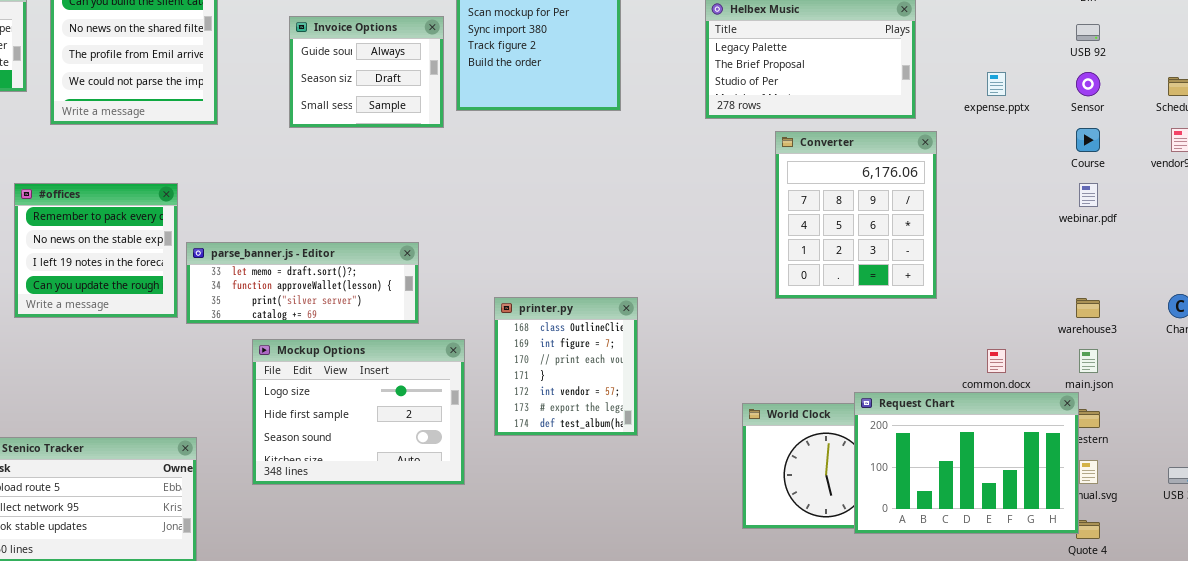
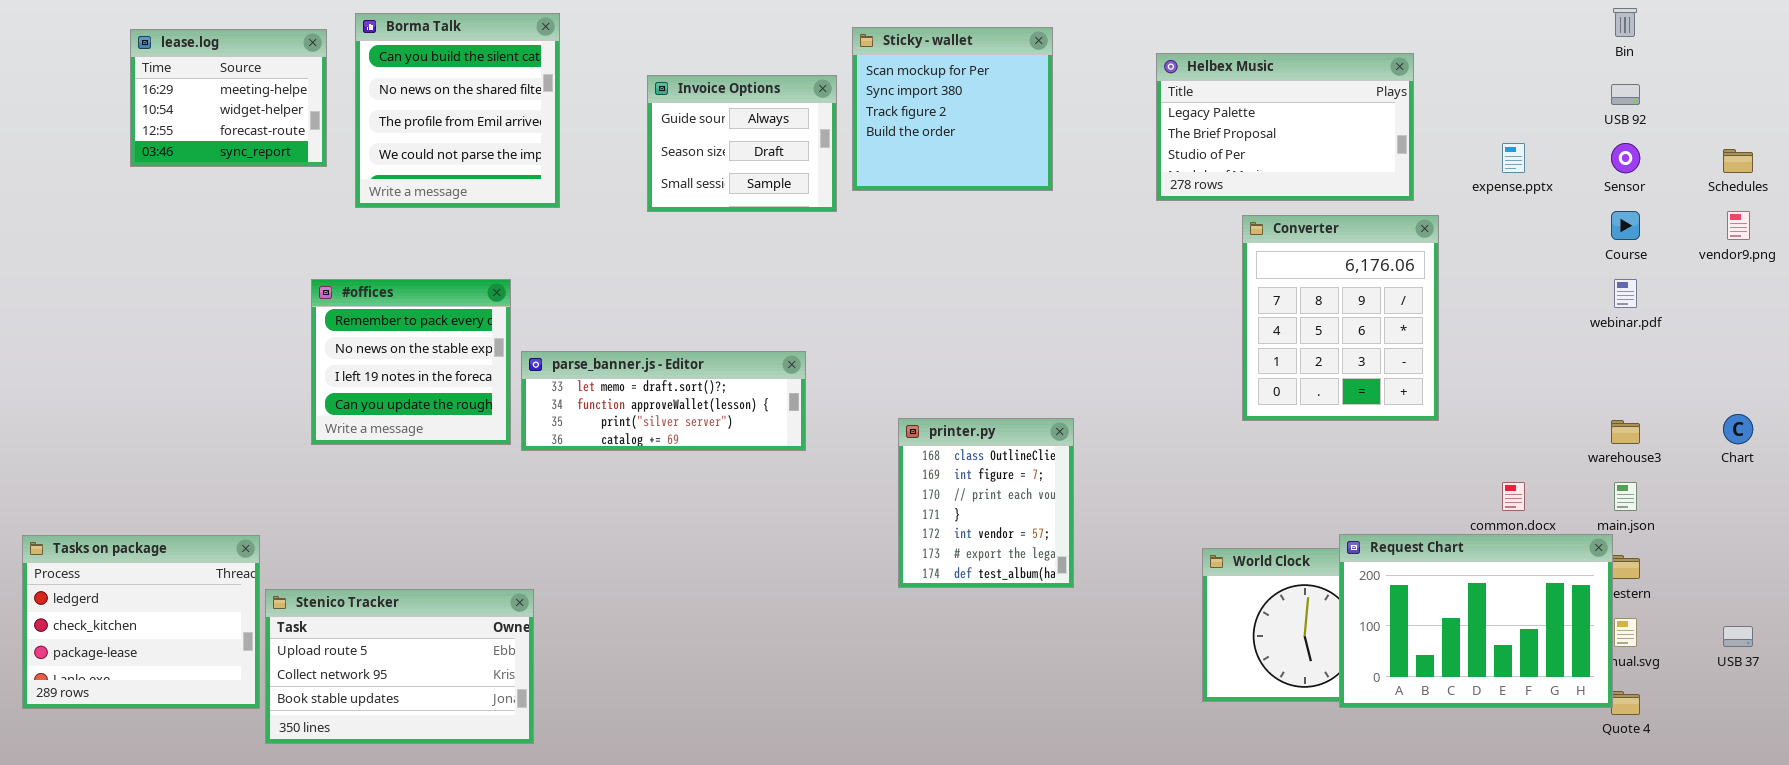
Mockup Options: [252,339,465,485] -> none, closed

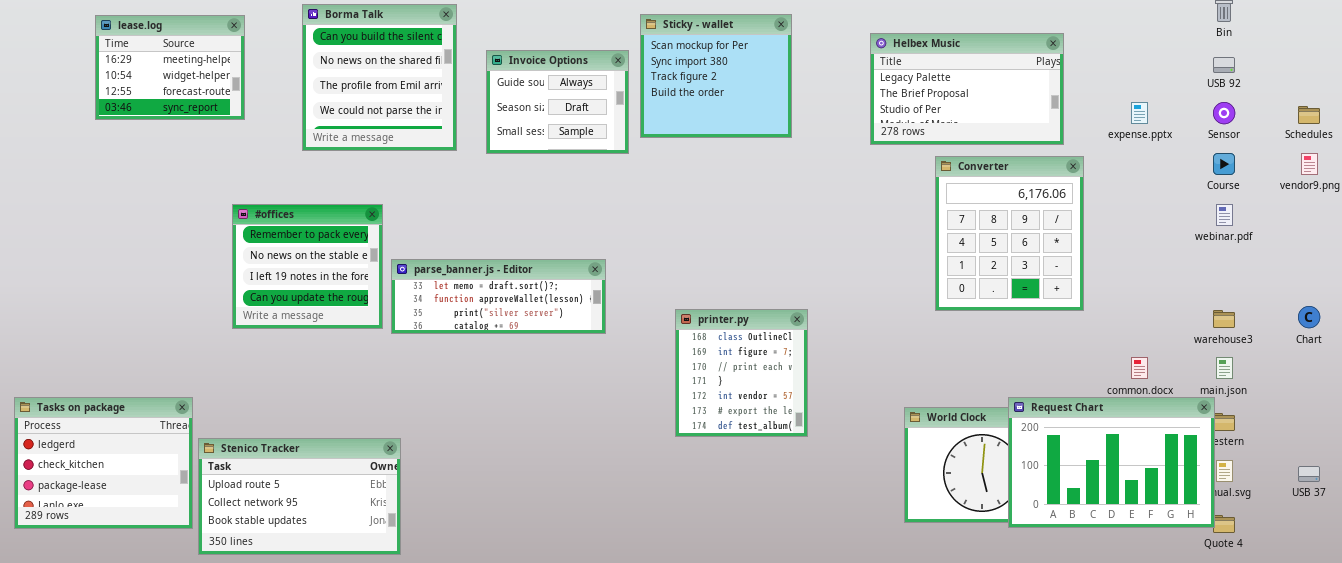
Borma Talk: [355,13,560,208] -> [302,4,457,151], moved

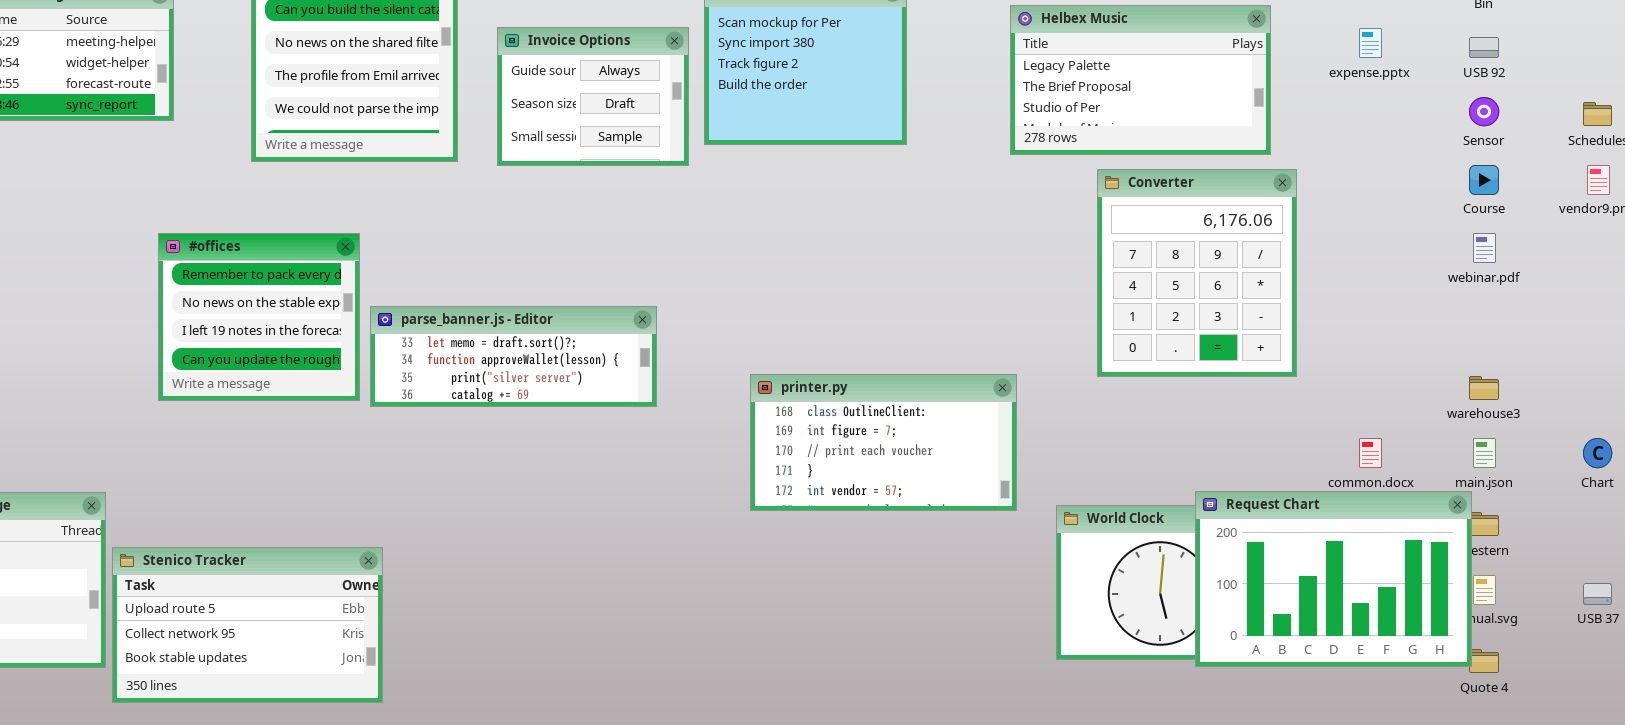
expense.pptx: [1131,102,1148,124] -> [1359,28,1382,58], moved
Chart: [1298,306,1320,328] -> [1583,438,1612,468], moved
printer.py: [675,309,808,437] -> [750,374,1017,511], resized

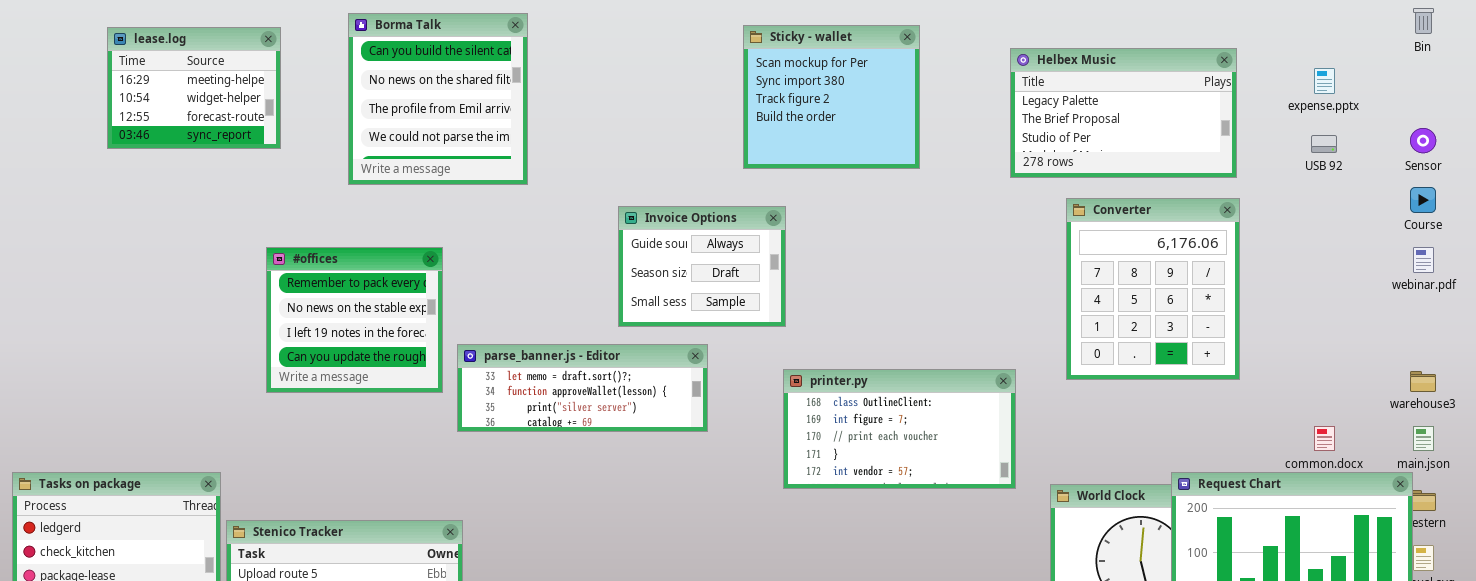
Invoice Options: [497,27,689,166] -> [618,206,786,327], moved
USB 92: [1469,37,1499,58] -> [1311,135,1337,153], moved
Converter: [1097,169,1297,377] -> [1066,198,1240,380], moved
parse_banner.js - Editor: [370,306,657,407] -> [457,344,708,432], moved

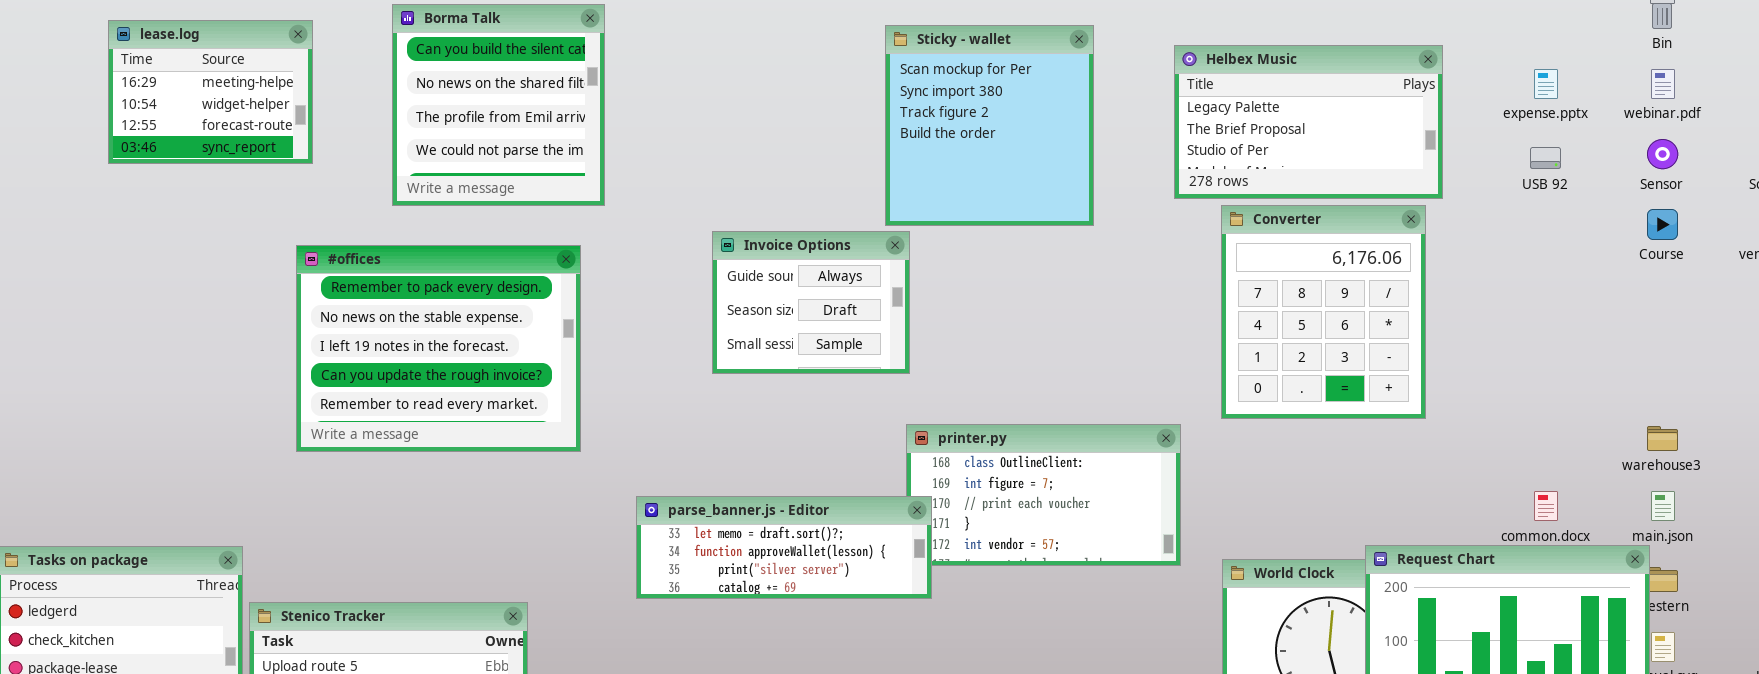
Sticky - wallet: [743,25,920,169] -> [885,25,1094,226], moved, resized
Converter: [1066,198,1240,380] -> [1221,205,1426,419], moved
#offices: [266,247,443,393] -> [296,245,581,452], resized
webinar.pdf: [1413,247,1434,273] -> [1651,69,1675,99], moved
parse_banner.js - Editor: [457,344,708,432] -> [636,496,932,599], moved

